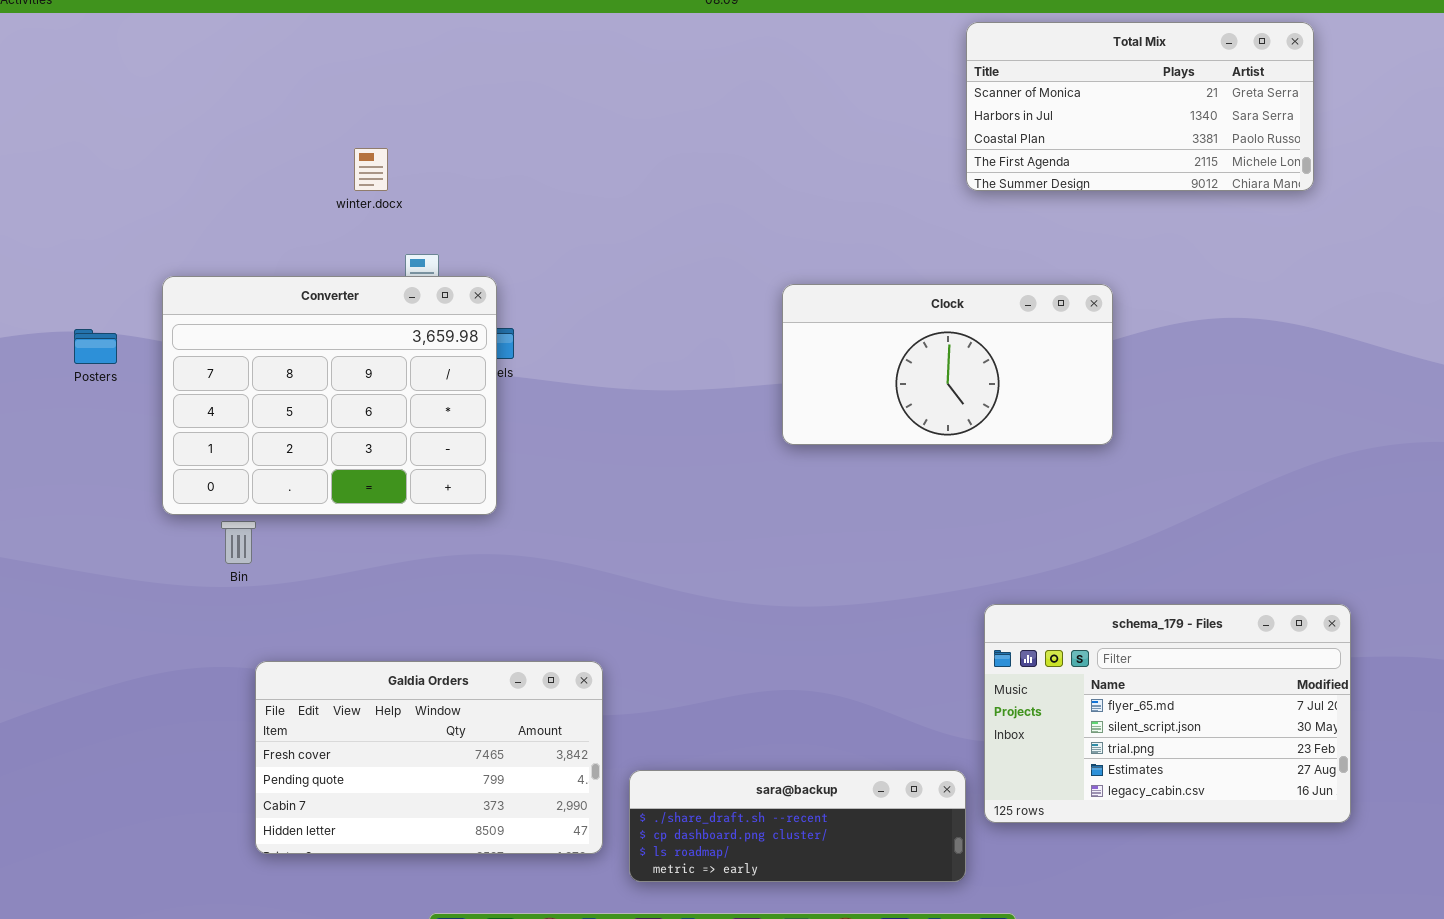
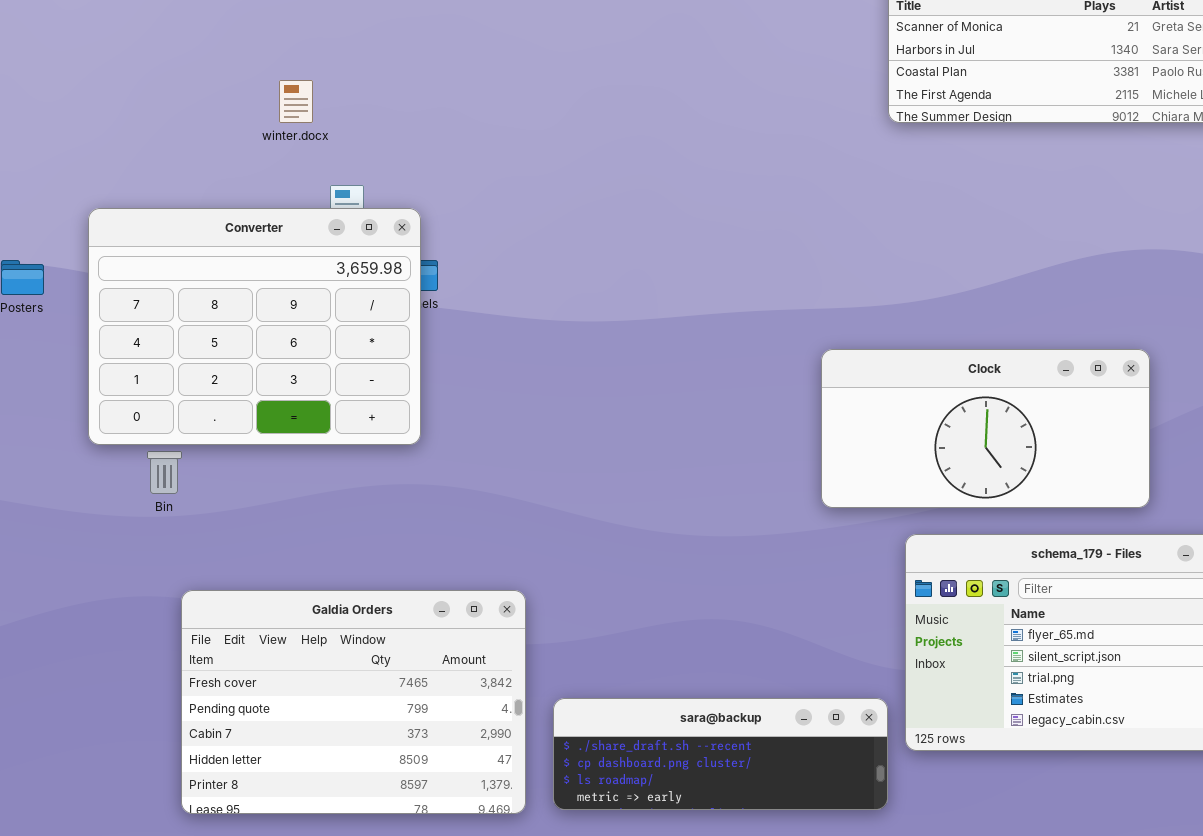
Clock: [782,284,1113,445] -> [821,349,1150,508], moved
Galdia Orders: [255,661,603,854] -> [181,590,526,814], resized

